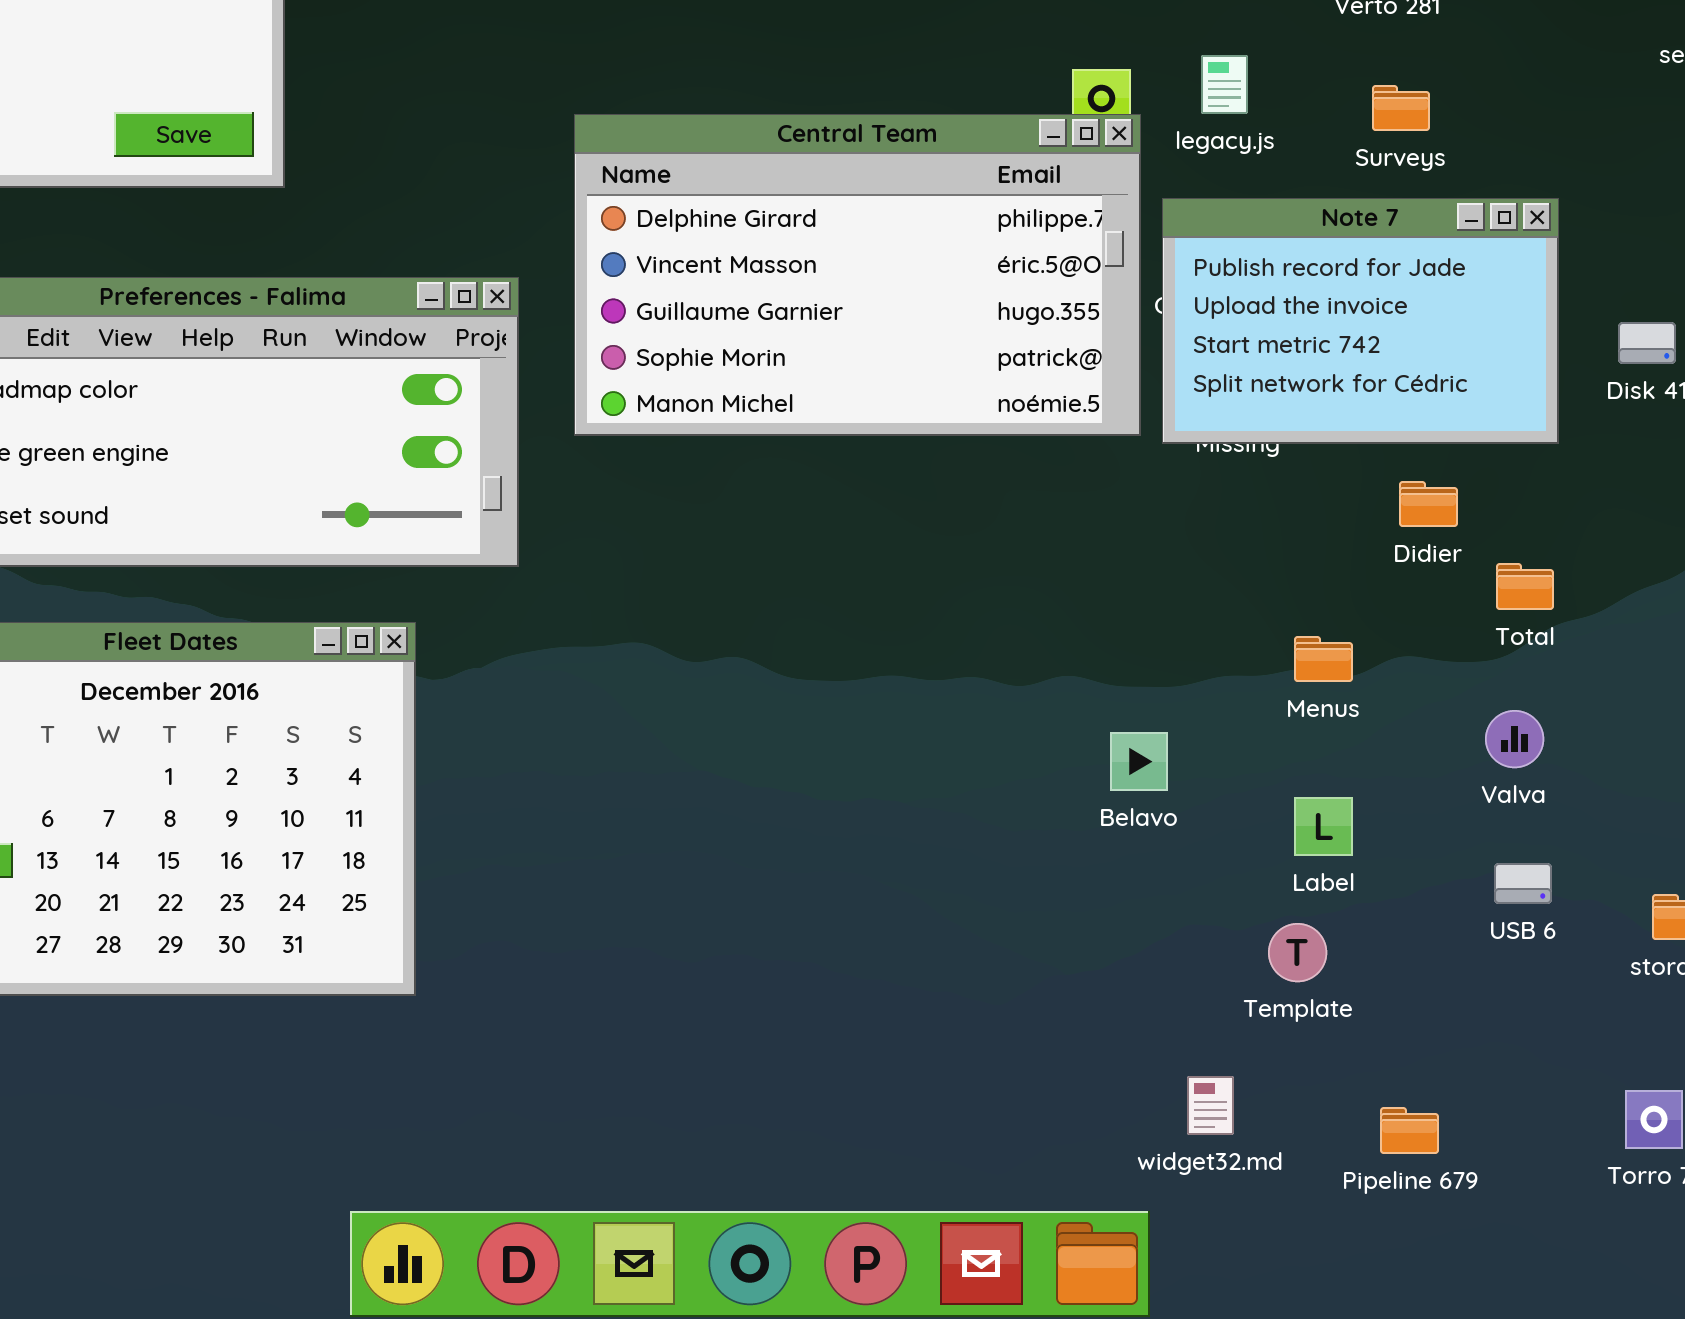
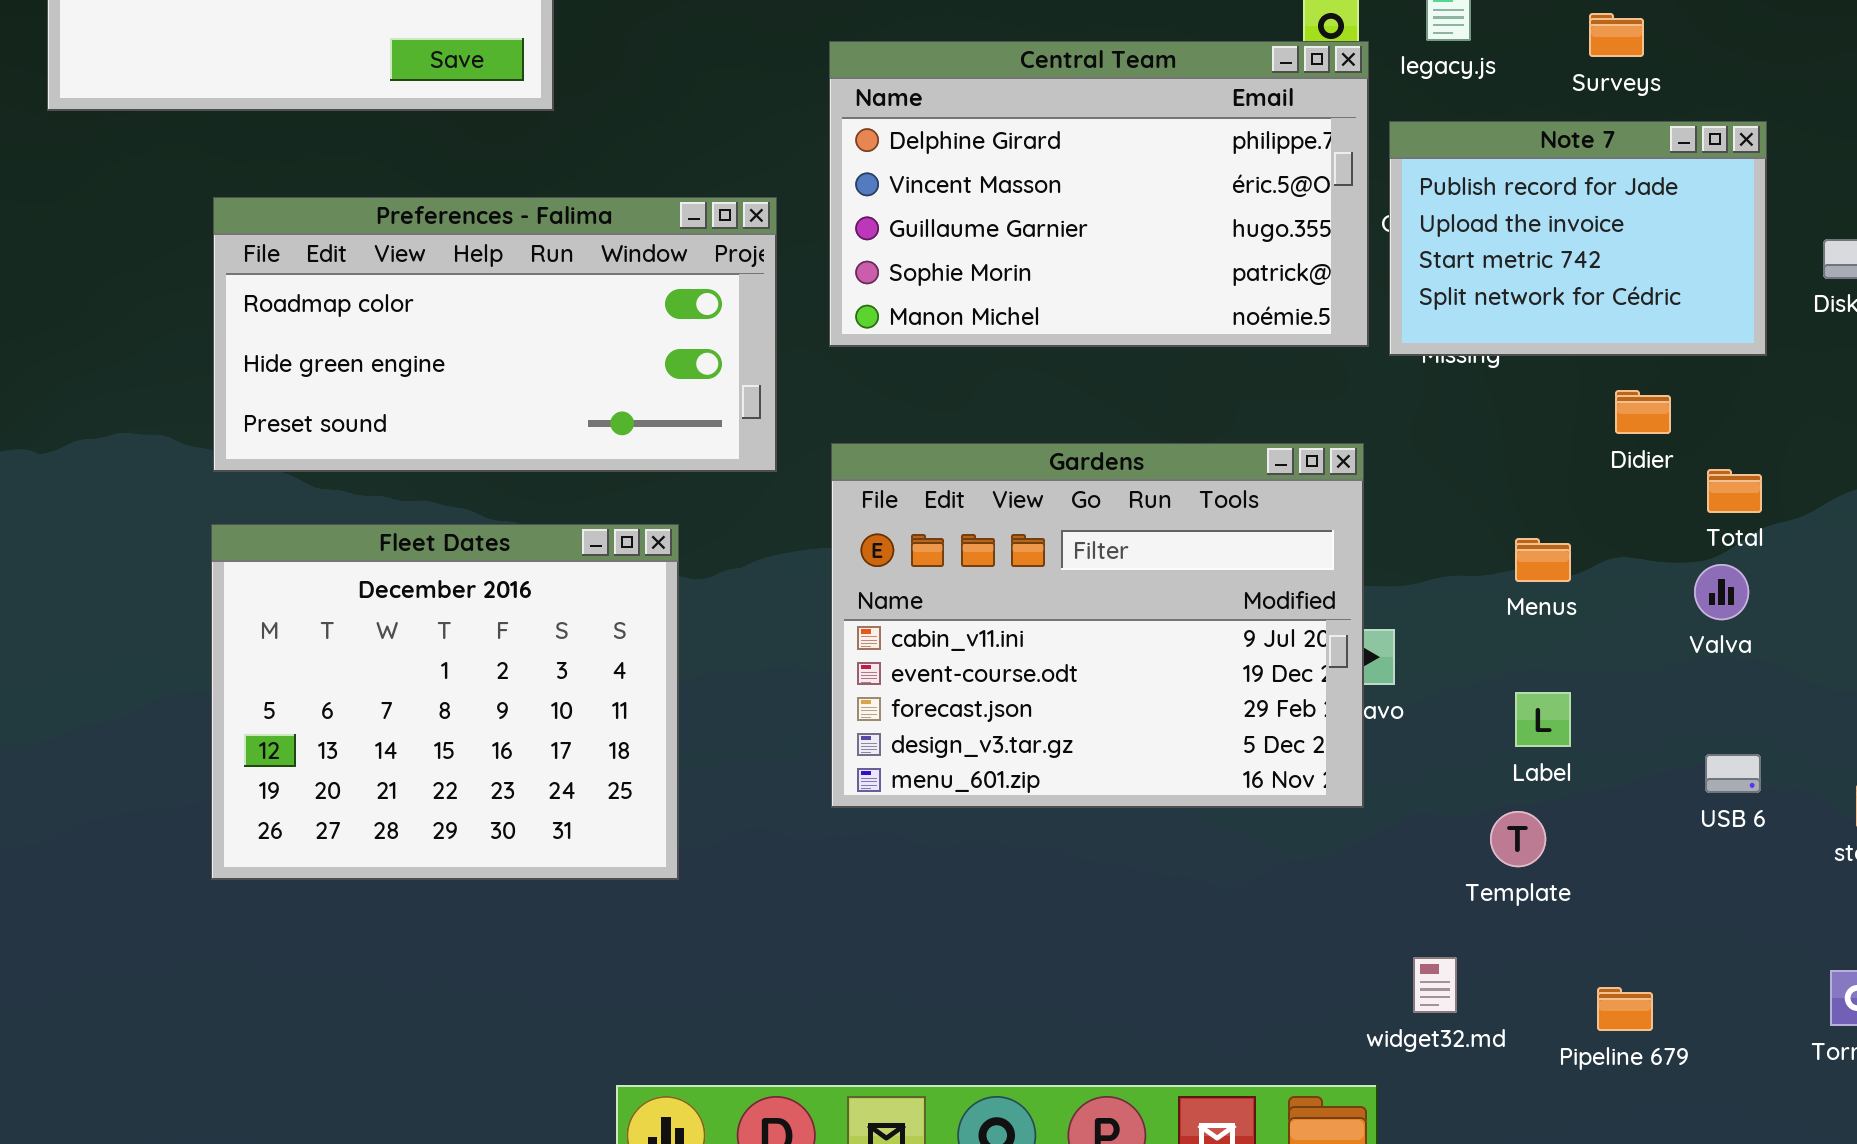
Gardens: none -> [831,443,1364,808], opened
Valva: [1485,710,1544,768] -> [1694,564,1749,620], moved

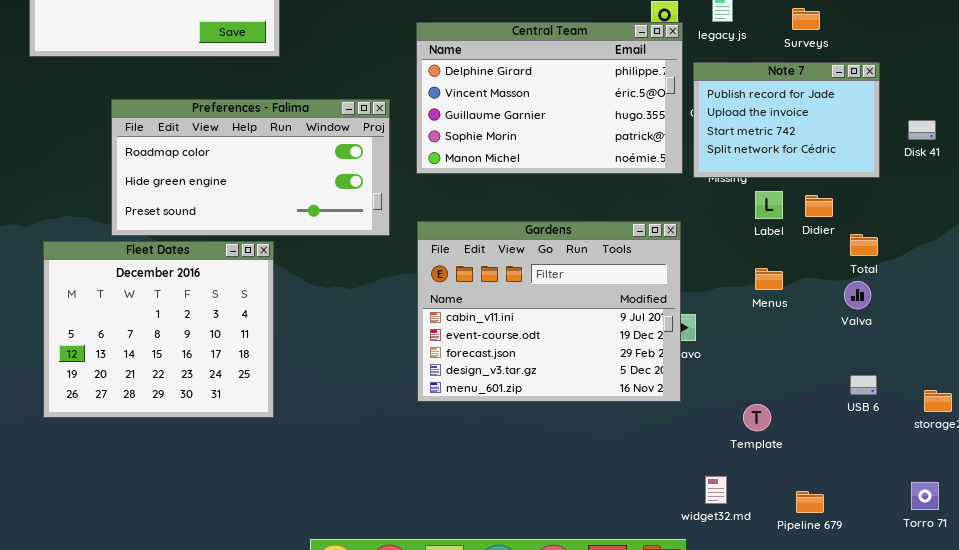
Fleet Dates: [211,524,679,880] -> [43,241,274,418], moved
Label: [1515,692,1571,747] -> [755,191,783,219], moved

